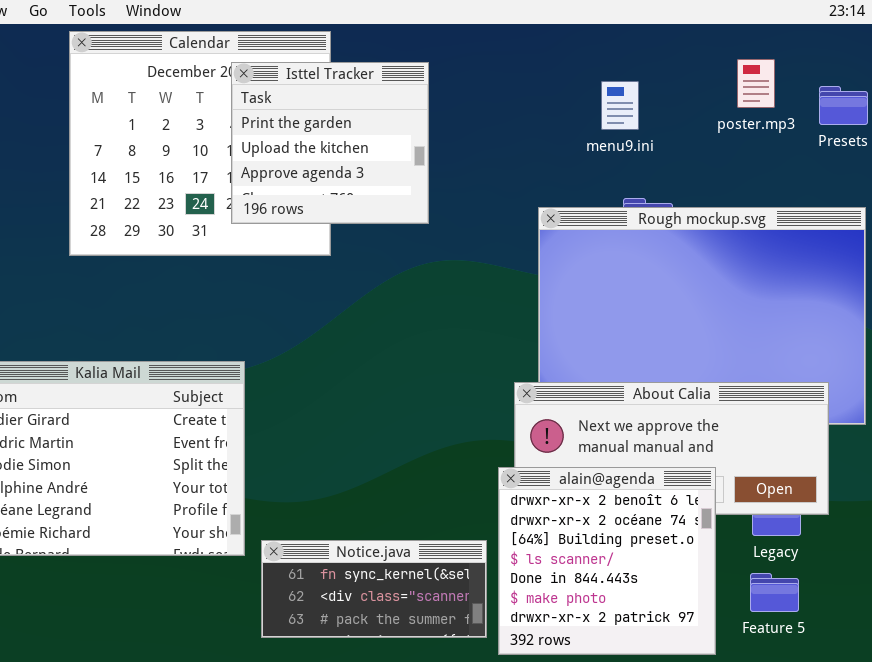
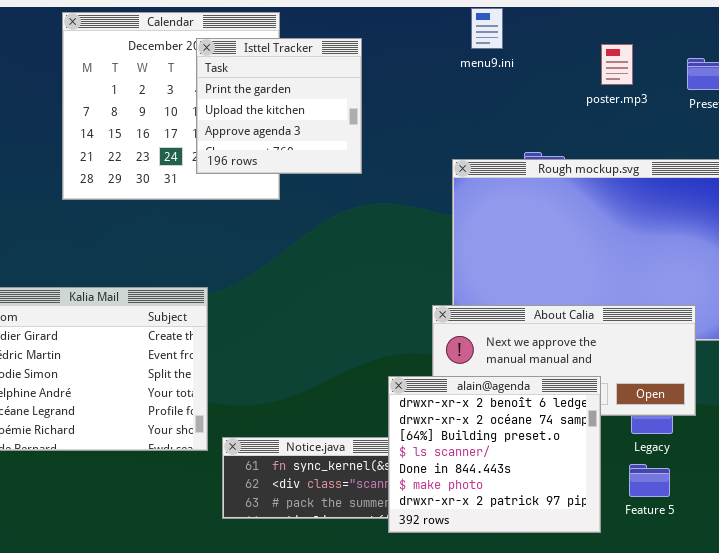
poster.mp3: [737,59,775,108] -> [601,44,633,85], moved
menu9.ini: [601,81,639,130] -> [471,8,503,49], moved
alain@agenda: [498,467,716,655] -> [388,376,601,533], resized

